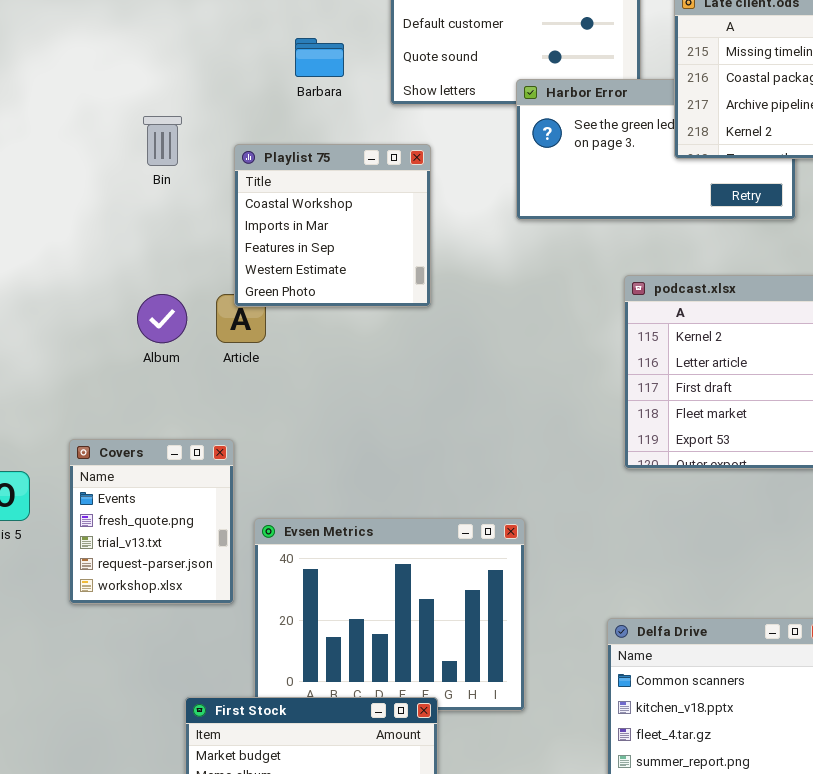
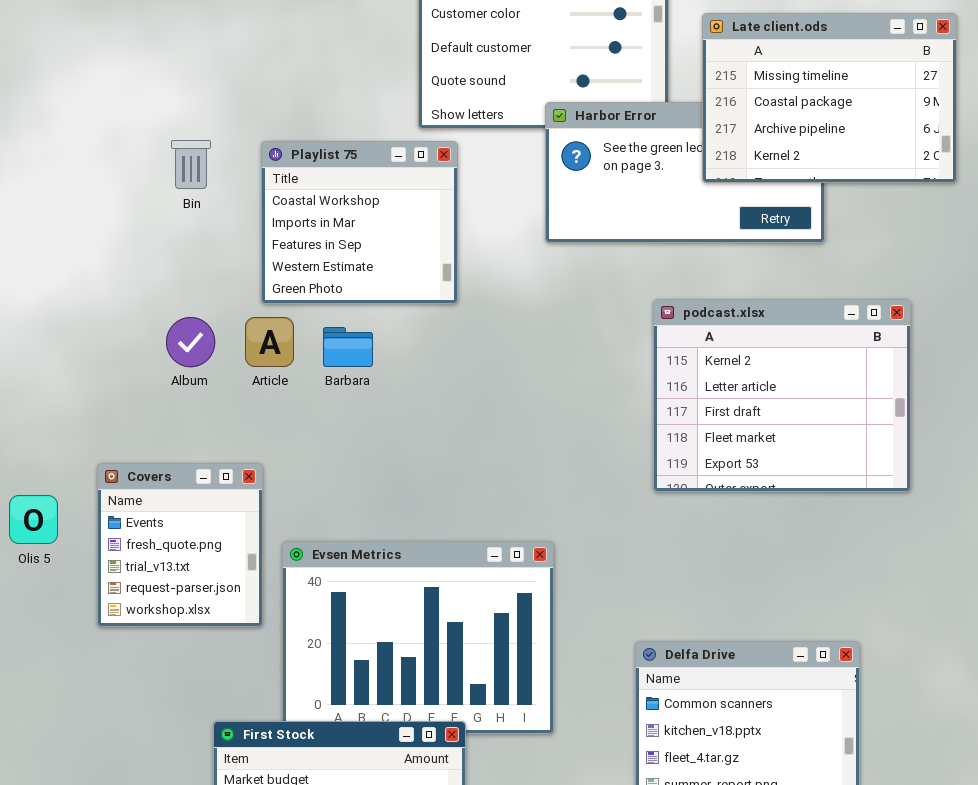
Barbara: [295,38,344,77] -> [323,327,373,367], moved
Playlist 75: [234,144,431,307] -> [261,141,458,304], moved

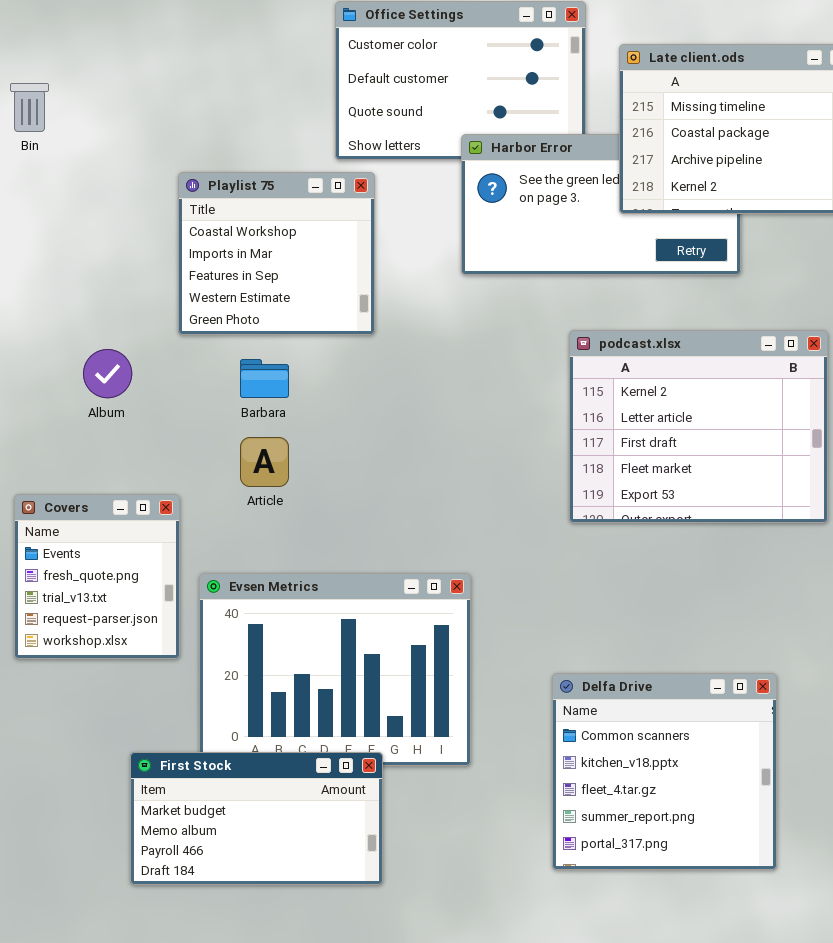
Bin: [171,140,211,189] -> [10,83,49,132], moved
Article: [245,317,294,367] -> [240,437,289,487], moved

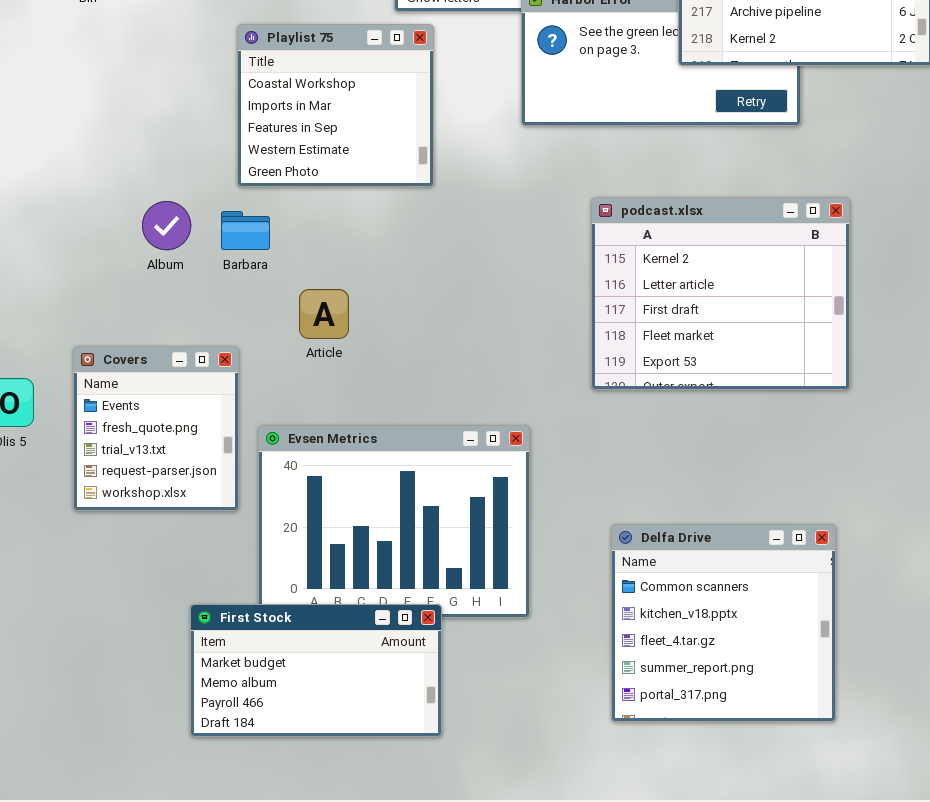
podcast.xlsx: [569,330,828,523] -> [591,197,850,390], moved
Barbara: [240,359,289,398] -> [221,211,270,250], moved

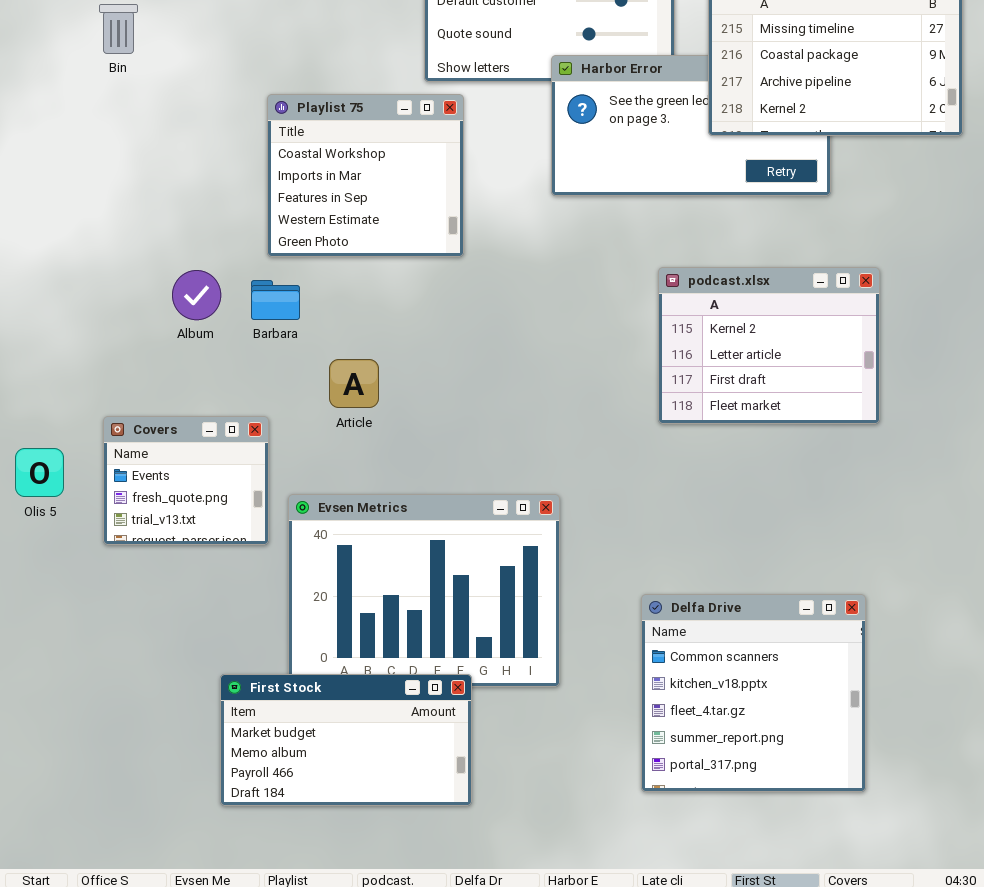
podcast.xlsx: [591,197,850,390] -> [658,267,880,424], resized
Covers: [73,346,239,511] -> [103,416,269,545], resized

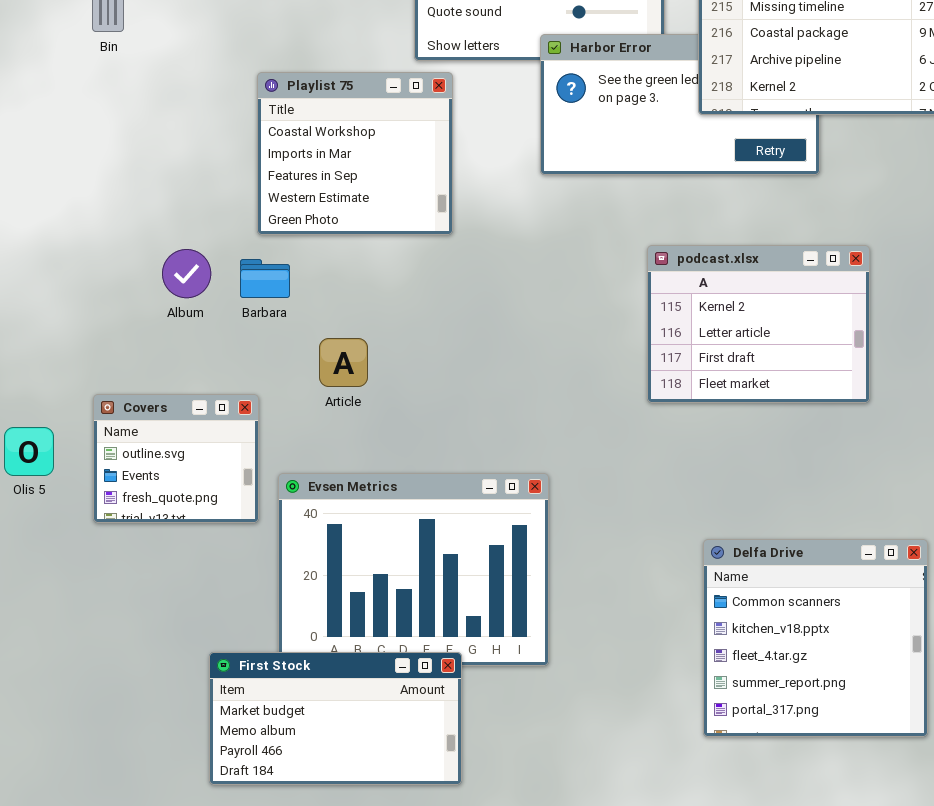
Covers: [103,416,269,545] -> [93,394,259,523], scrolled up 1 row
Delfa Drive: [641,594,866,792] -> [703,539,928,737], moved

